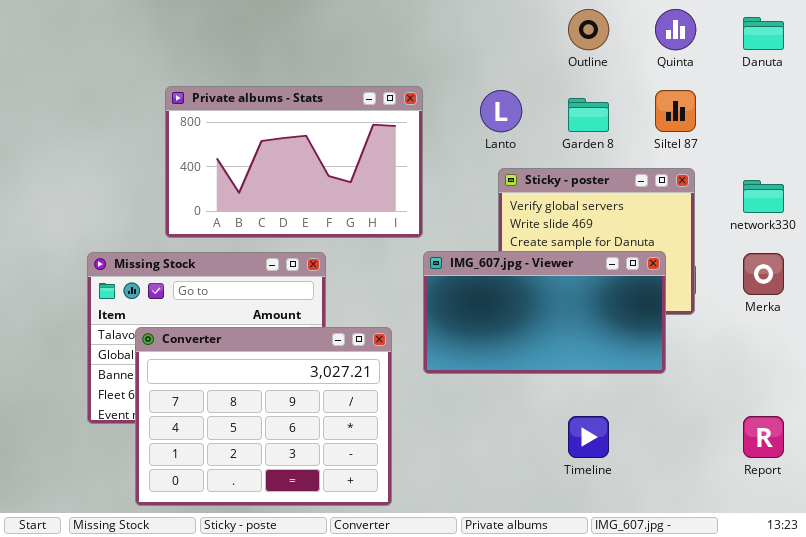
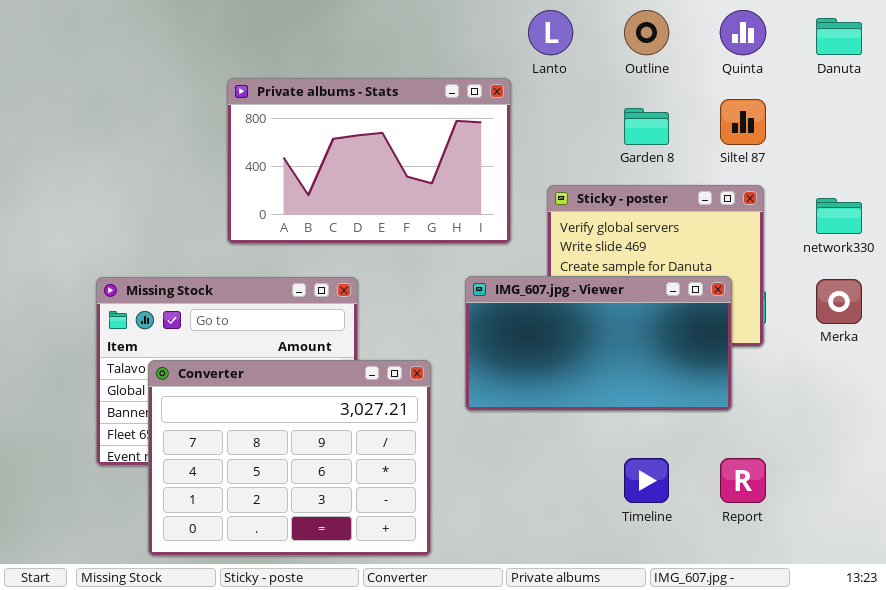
Private albums - Stats: [165,86,423,238] -> [227,78,511,244], moved
Lanto: [480,90,522,132] -> [528,10,573,55], moved
Report: [743,416,784,458] -> [720,458,766,503], moved

